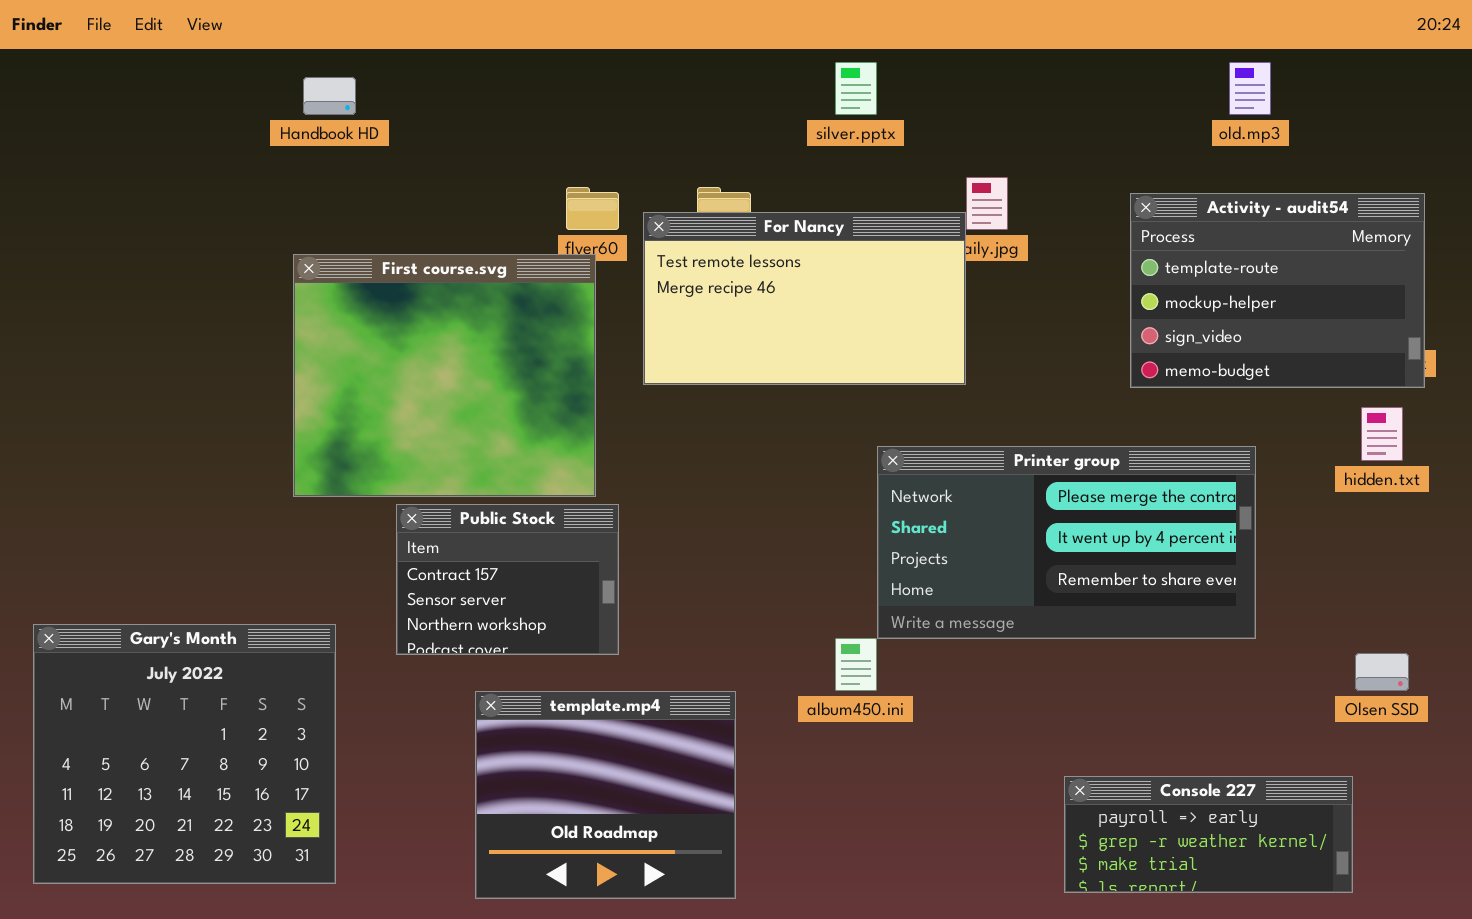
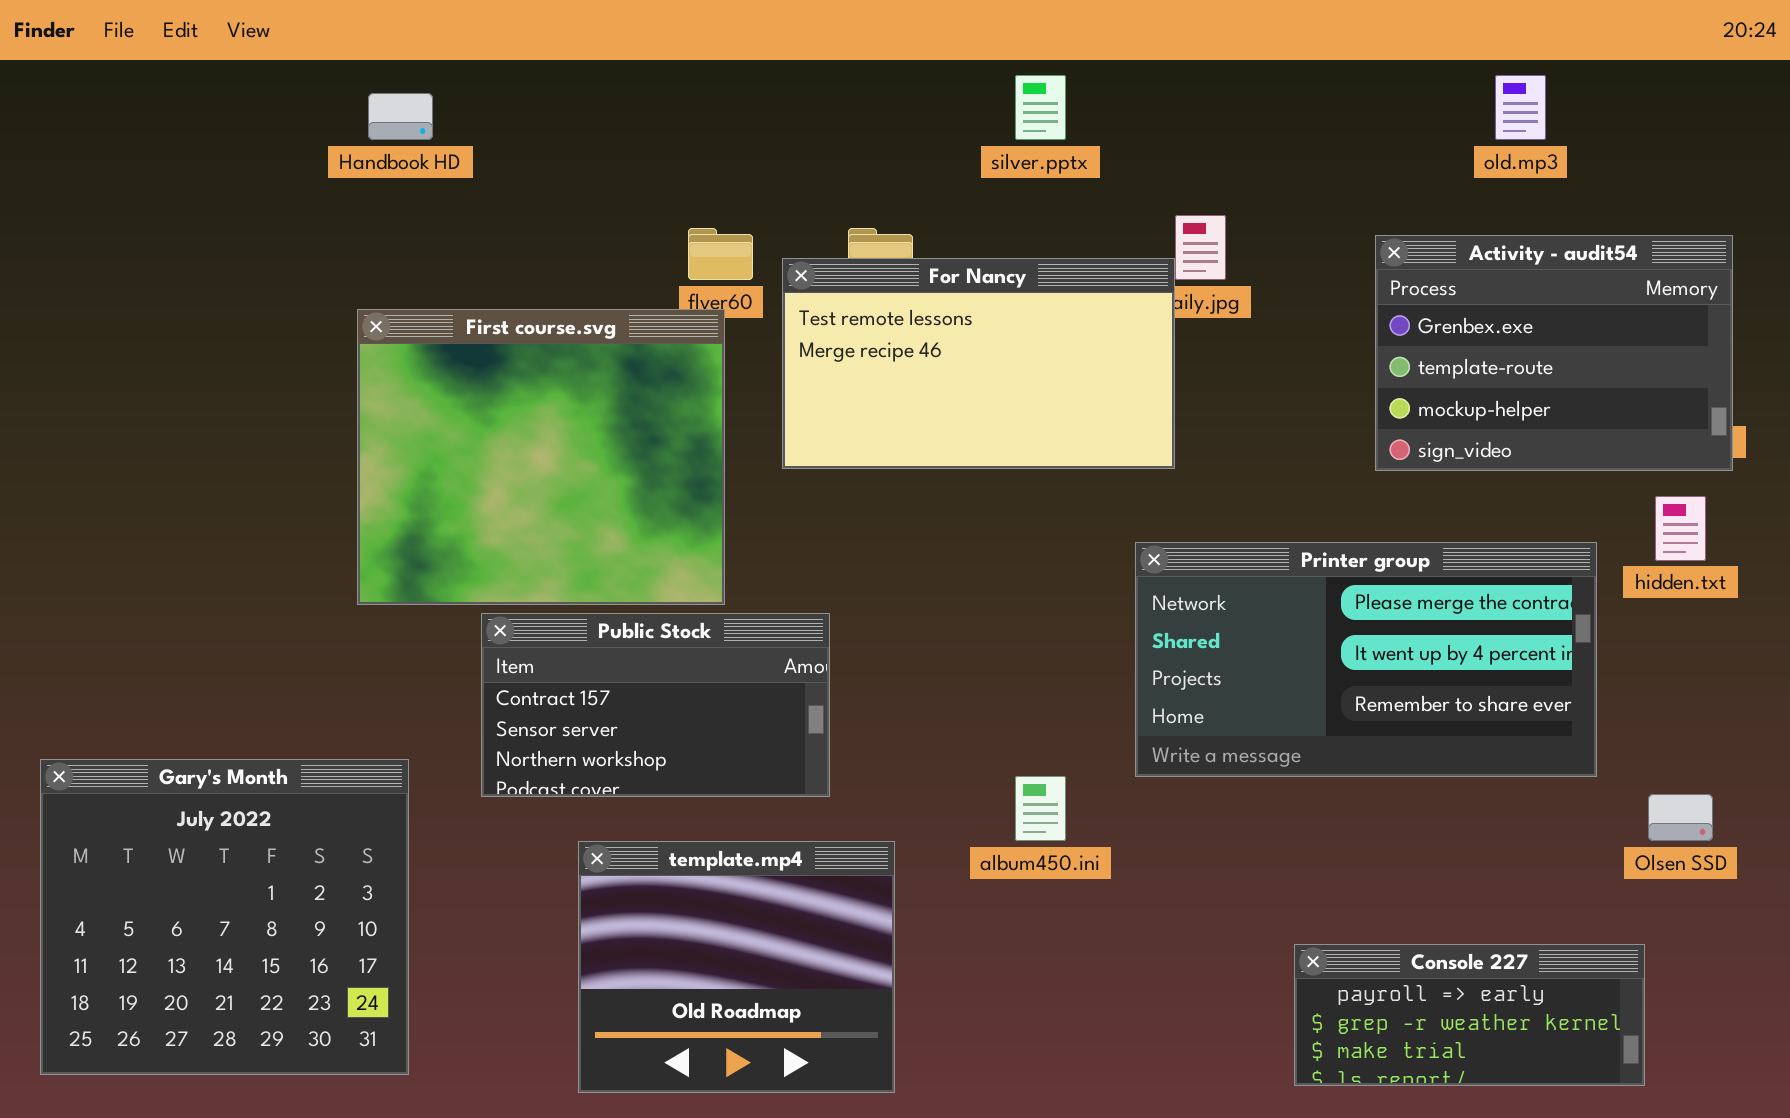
Activity - audit54: [1130,193,1425,388] -> [1375,235,1733,471], scrolled up 1 row
Printer group: [877,446,1256,639] -> [1135,542,1597,777], moved
Public Stock: [396,504,619,655] -> [481,613,830,797], resized

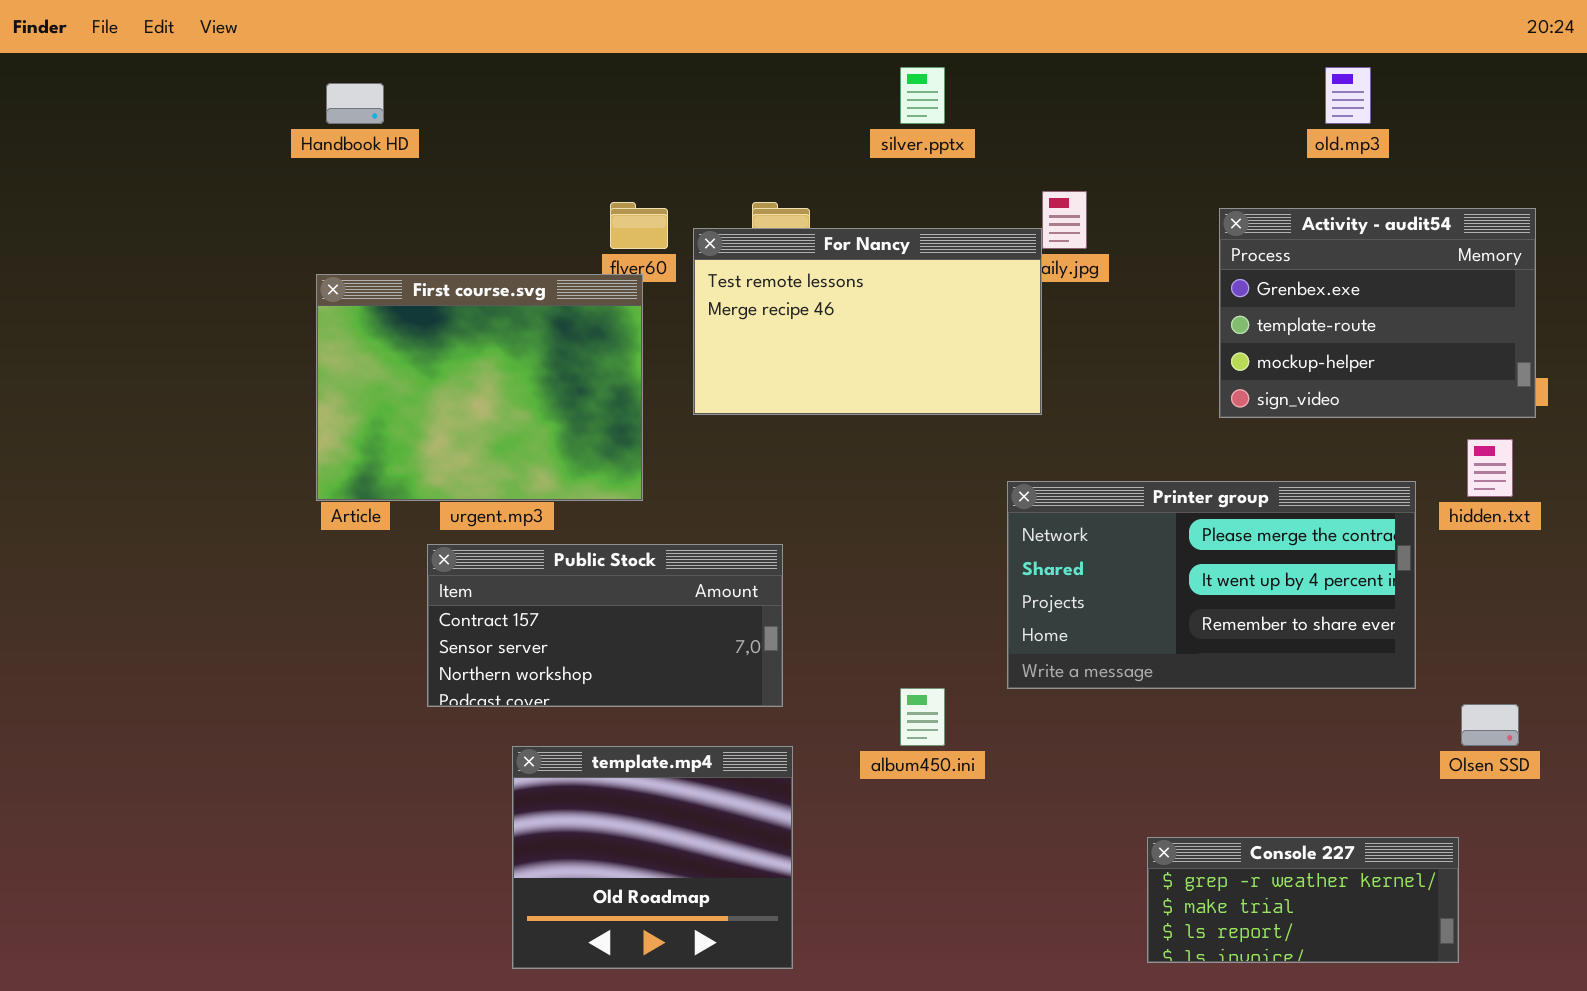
First course.svg: [357,309,725,605] -> [316,274,643,501], resized
Public Stock: [481,613,830,797] -> [427,544,783,707], resized
Gary's Month: [40,759,409,1075] -> none, closed
Console 227: [1294,944,1645,1086] -> [1147,837,1459,963], scrolled down 1 row

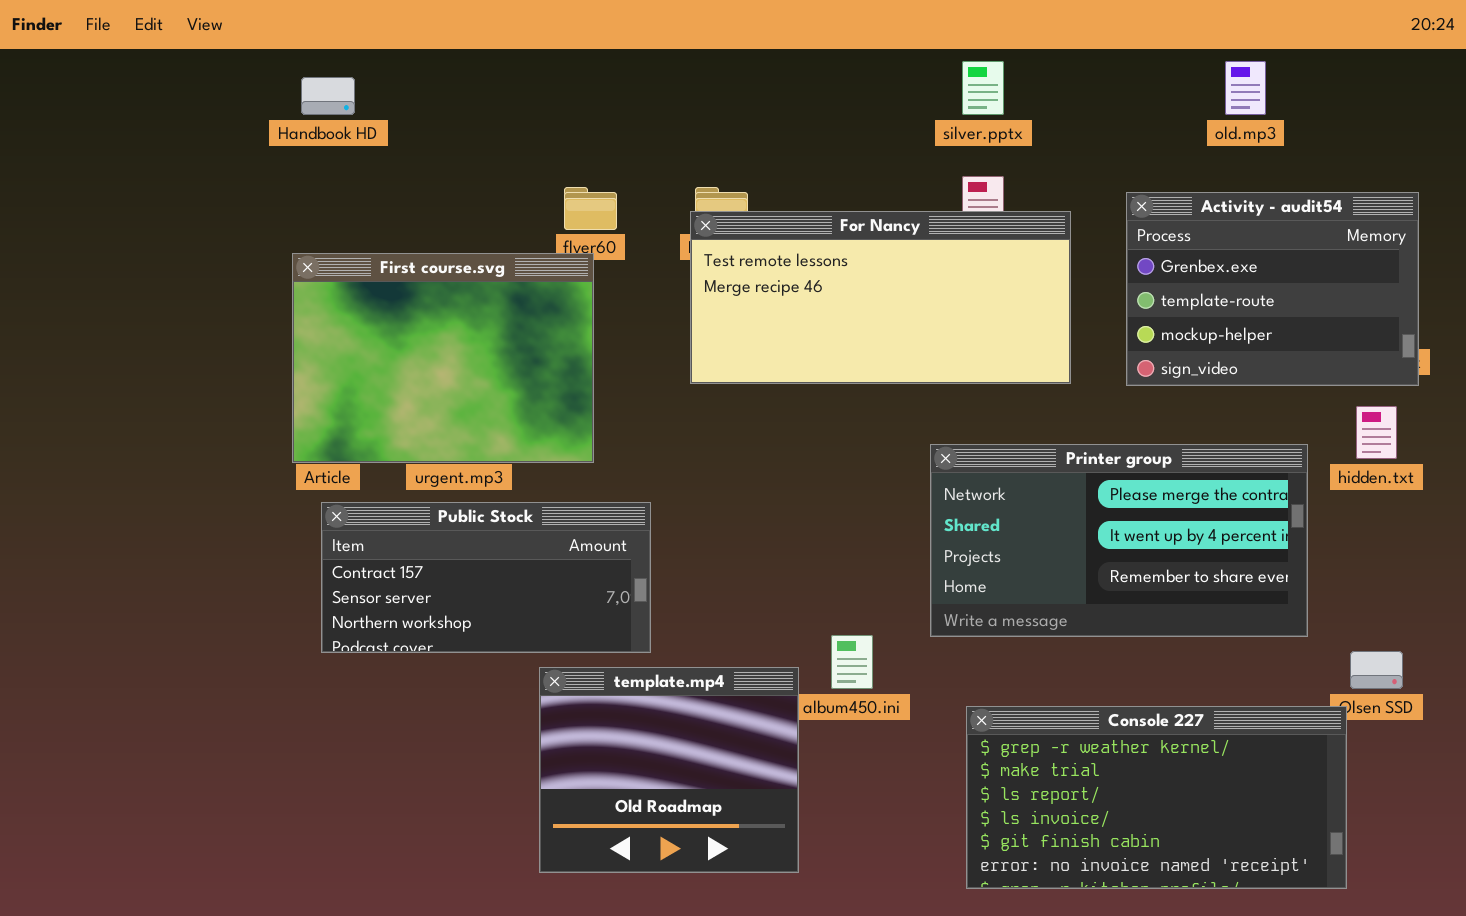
silver.pptx: [900,67,945,124] -> [962,61,1004,115], moved
For Nancy: [693,228,1042,415] -> [690,211,1071,384], moved, resized
Public Stock: [427,544,783,707] -> [321,502,651,653], moved
template.mp4: [512,746,793,969] -> [539,667,799,873], moved
Console 227: [1147,837,1459,963] -> [966,706,1347,889], resized

